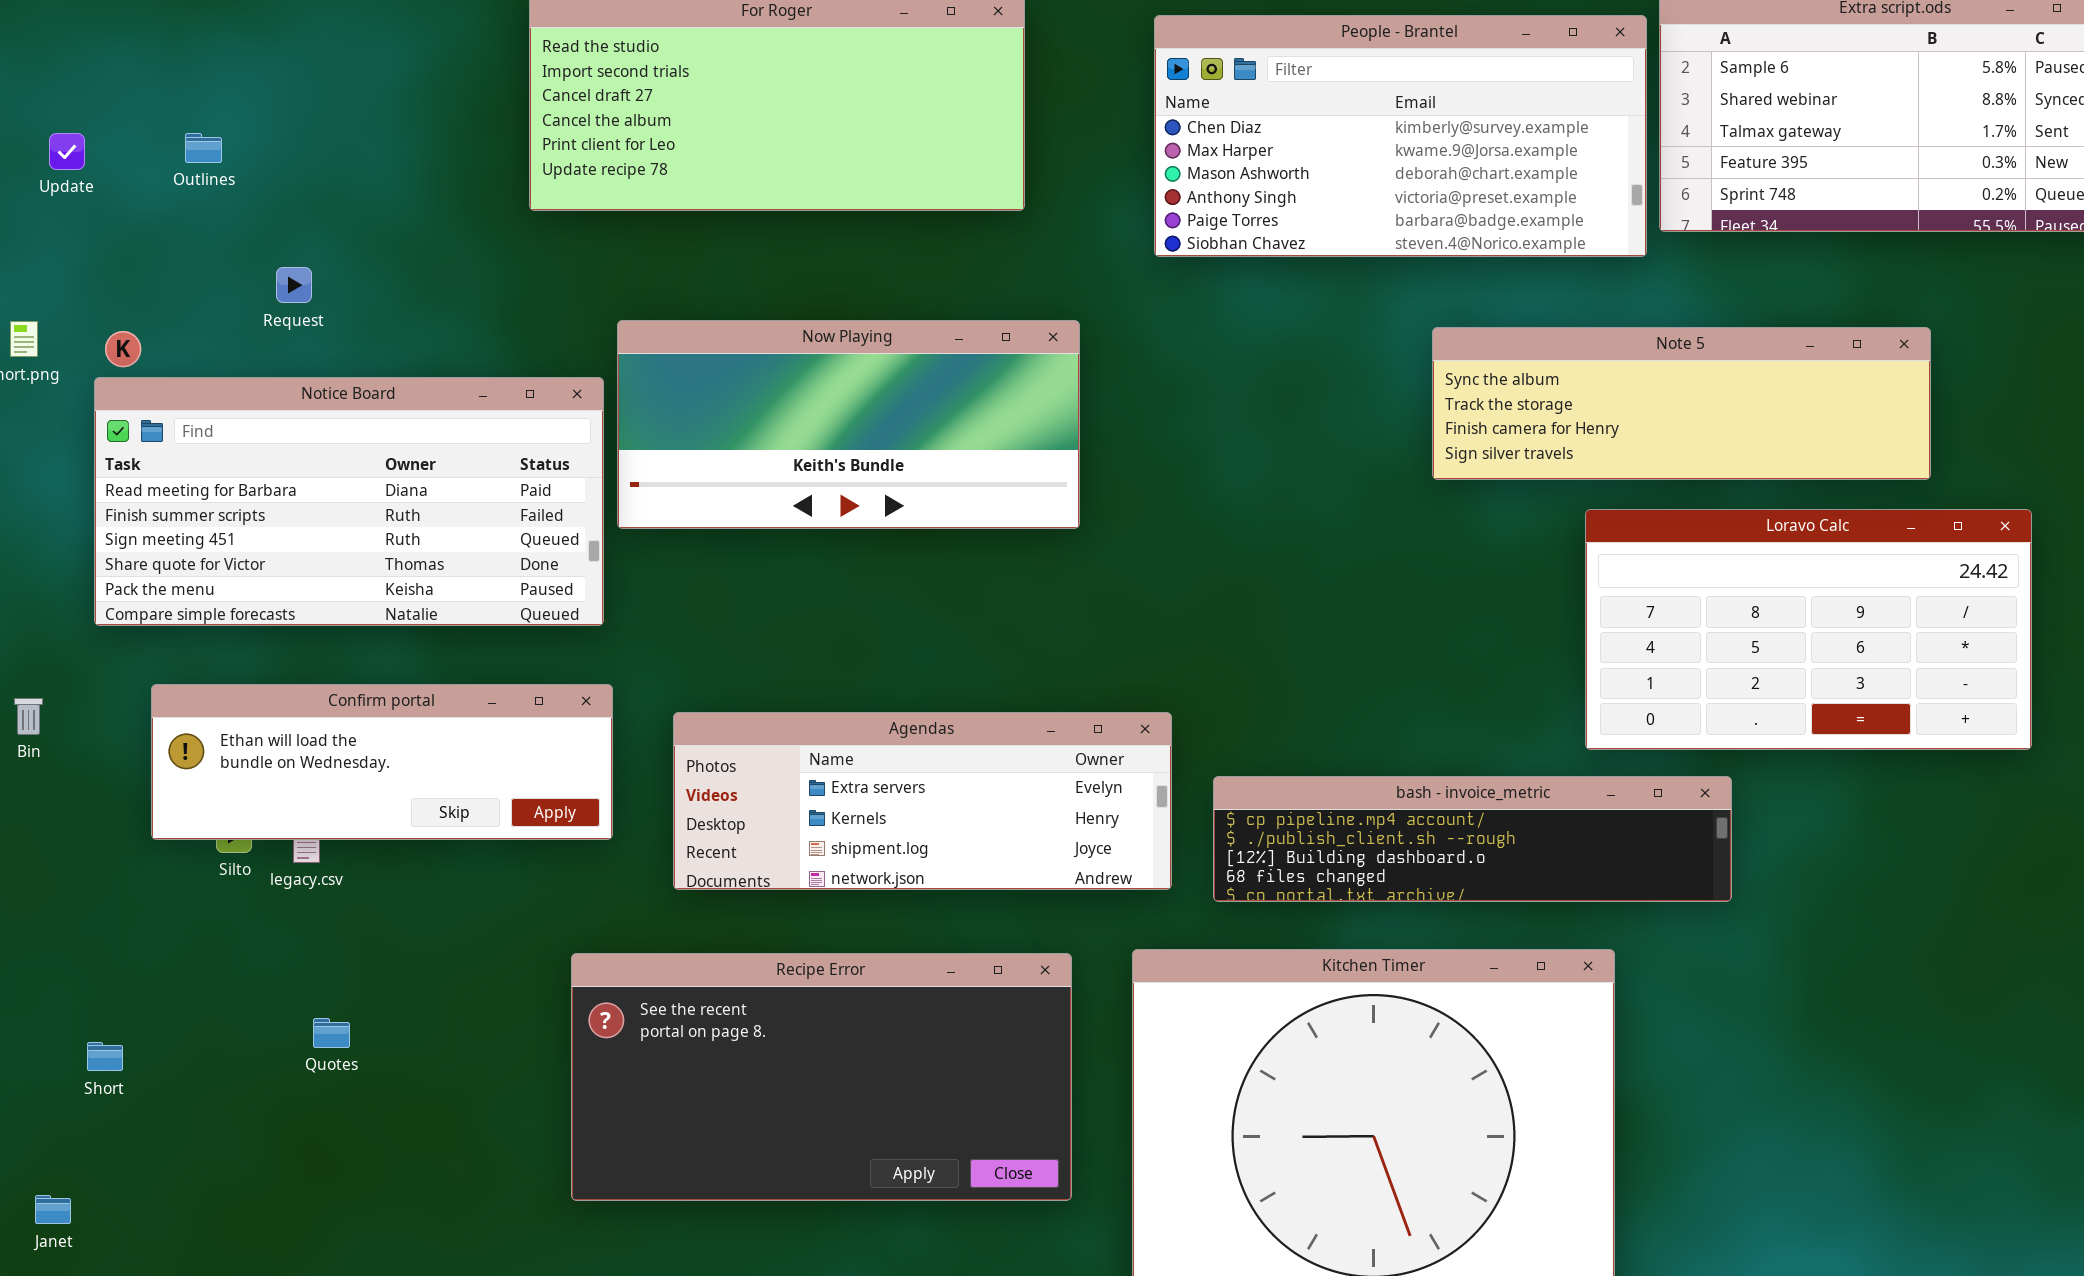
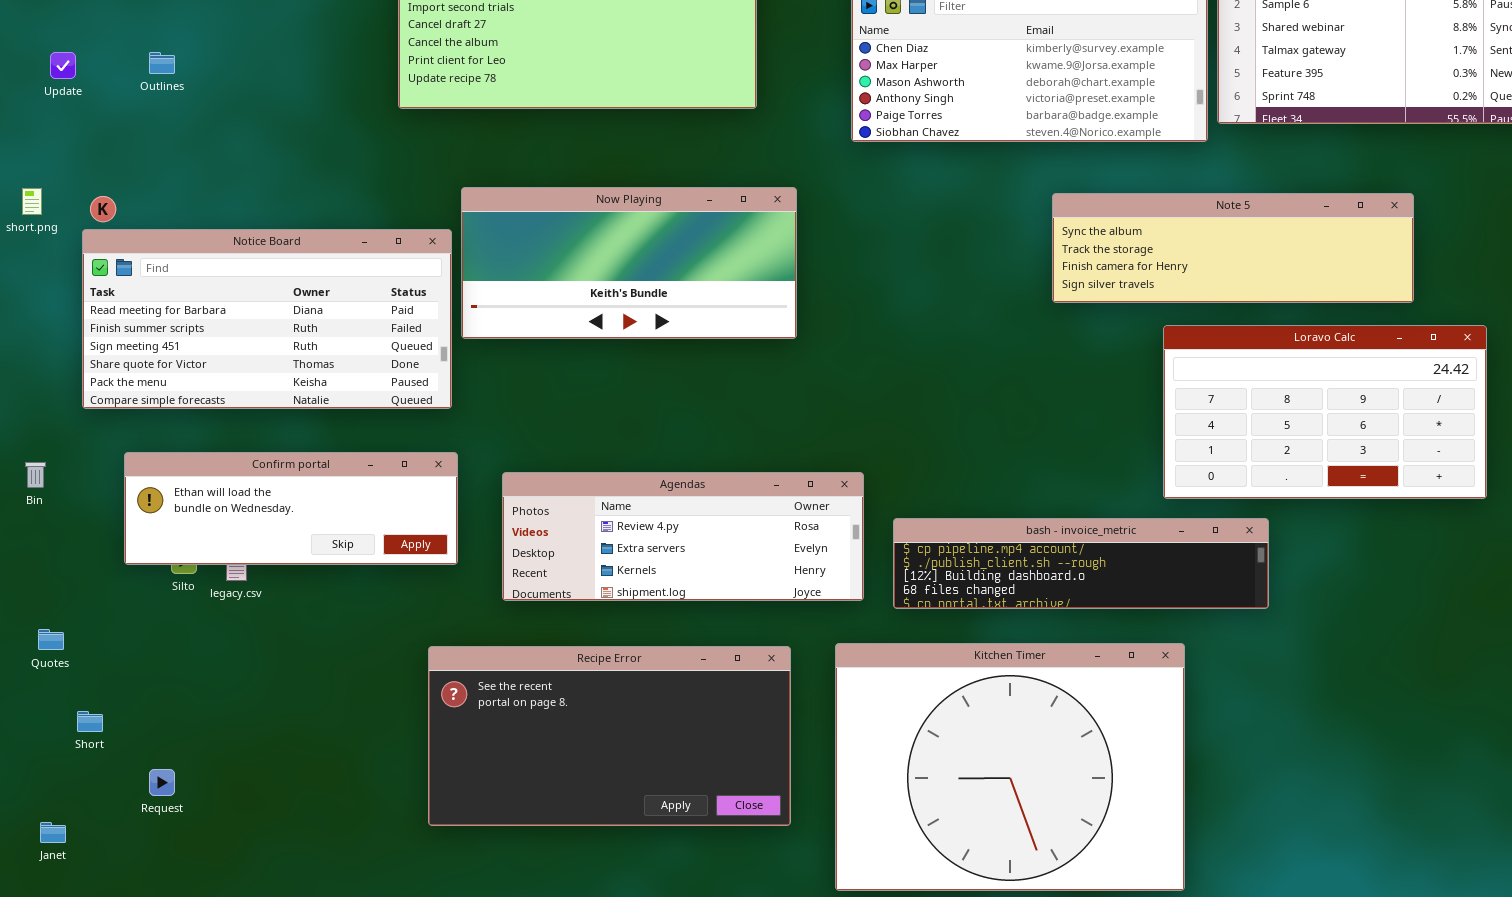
Request: [276,267,312,303] -> [149,769,175,796], moved
Agendas: [673,712,1172,890] -> [502,472,864,601], scrolled up 1 row
Quotes: [313,1018,350,1048] -> [38,629,64,650], moved

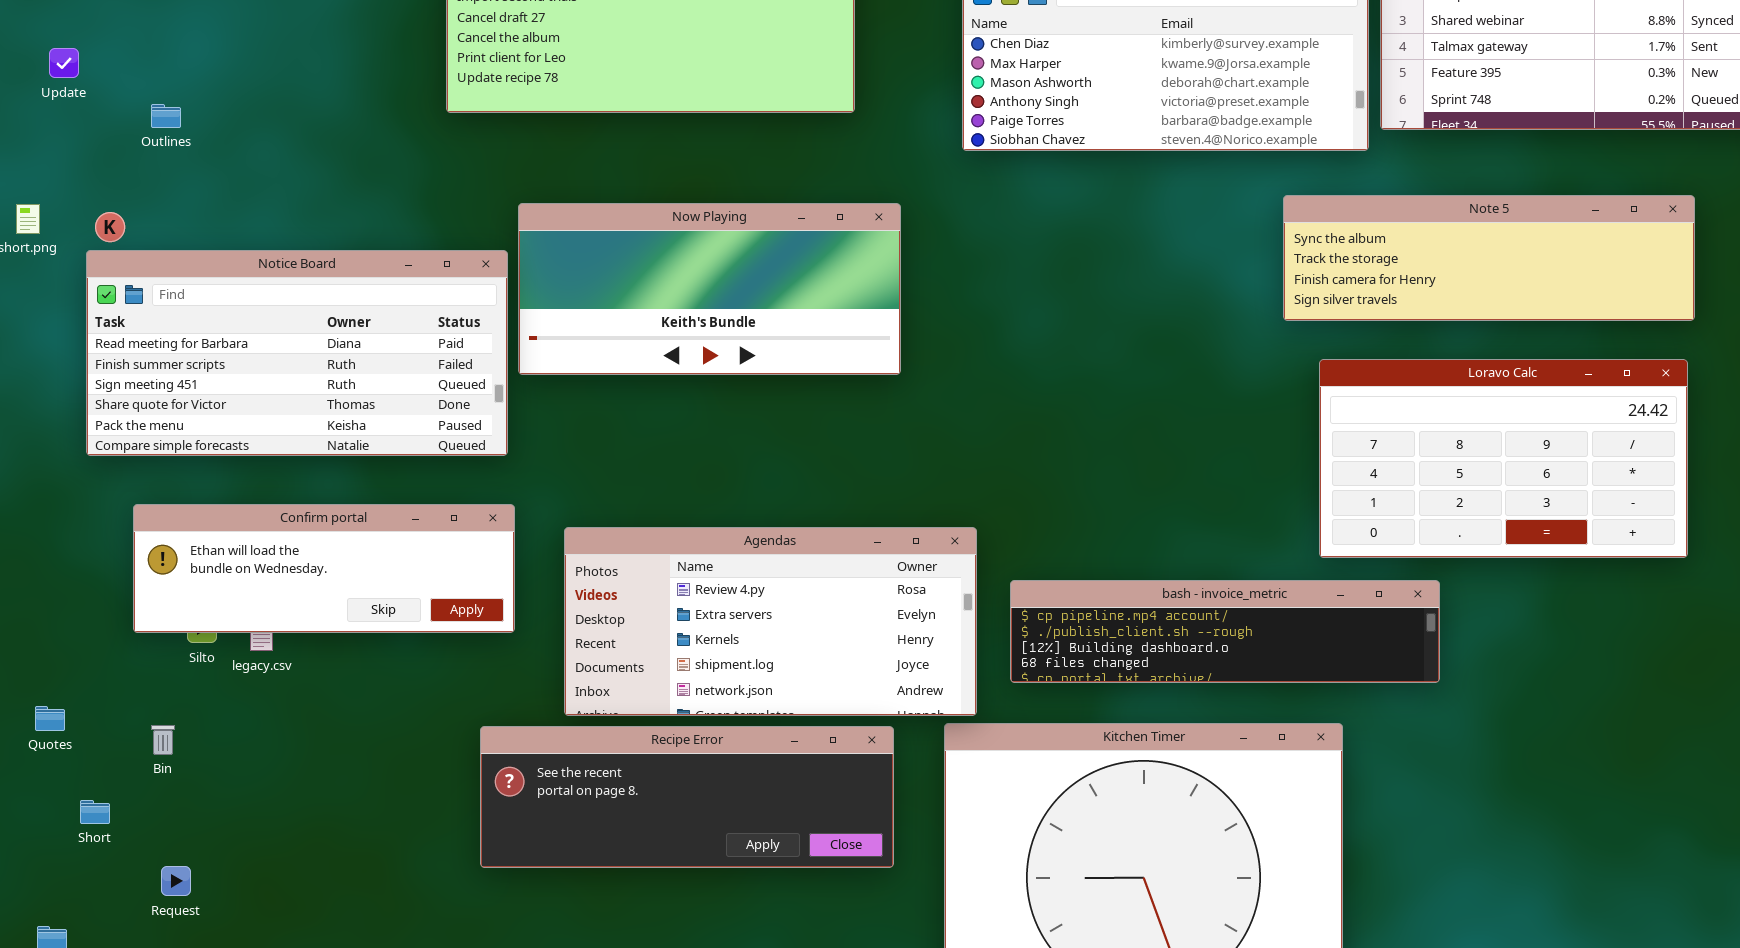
Outlines: [149,52,175,74] -> [151,104,181,128], moved
Note 5: [1052,193,1414,303] -> [1283,195,1695,321], moved
Bin: [25,462,46,488] -> [151,725,175,755], moved
Agendas: [502,472,864,601] -> [564,527,977,716], resized
Recipe Error: [428,646,791,826] -> [480,726,894,868], resized

